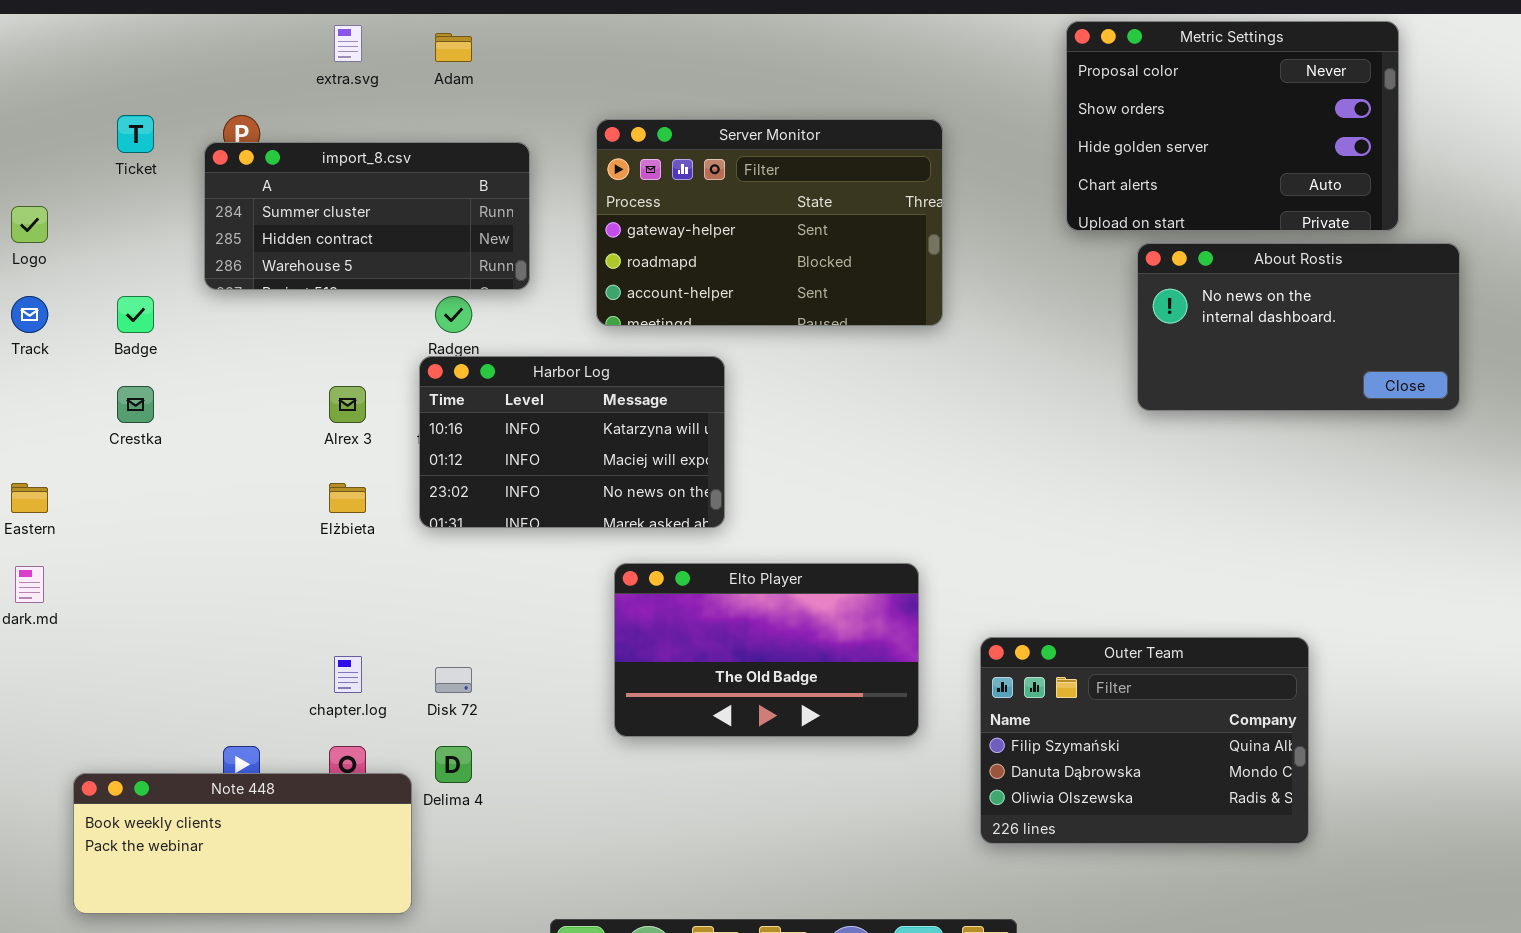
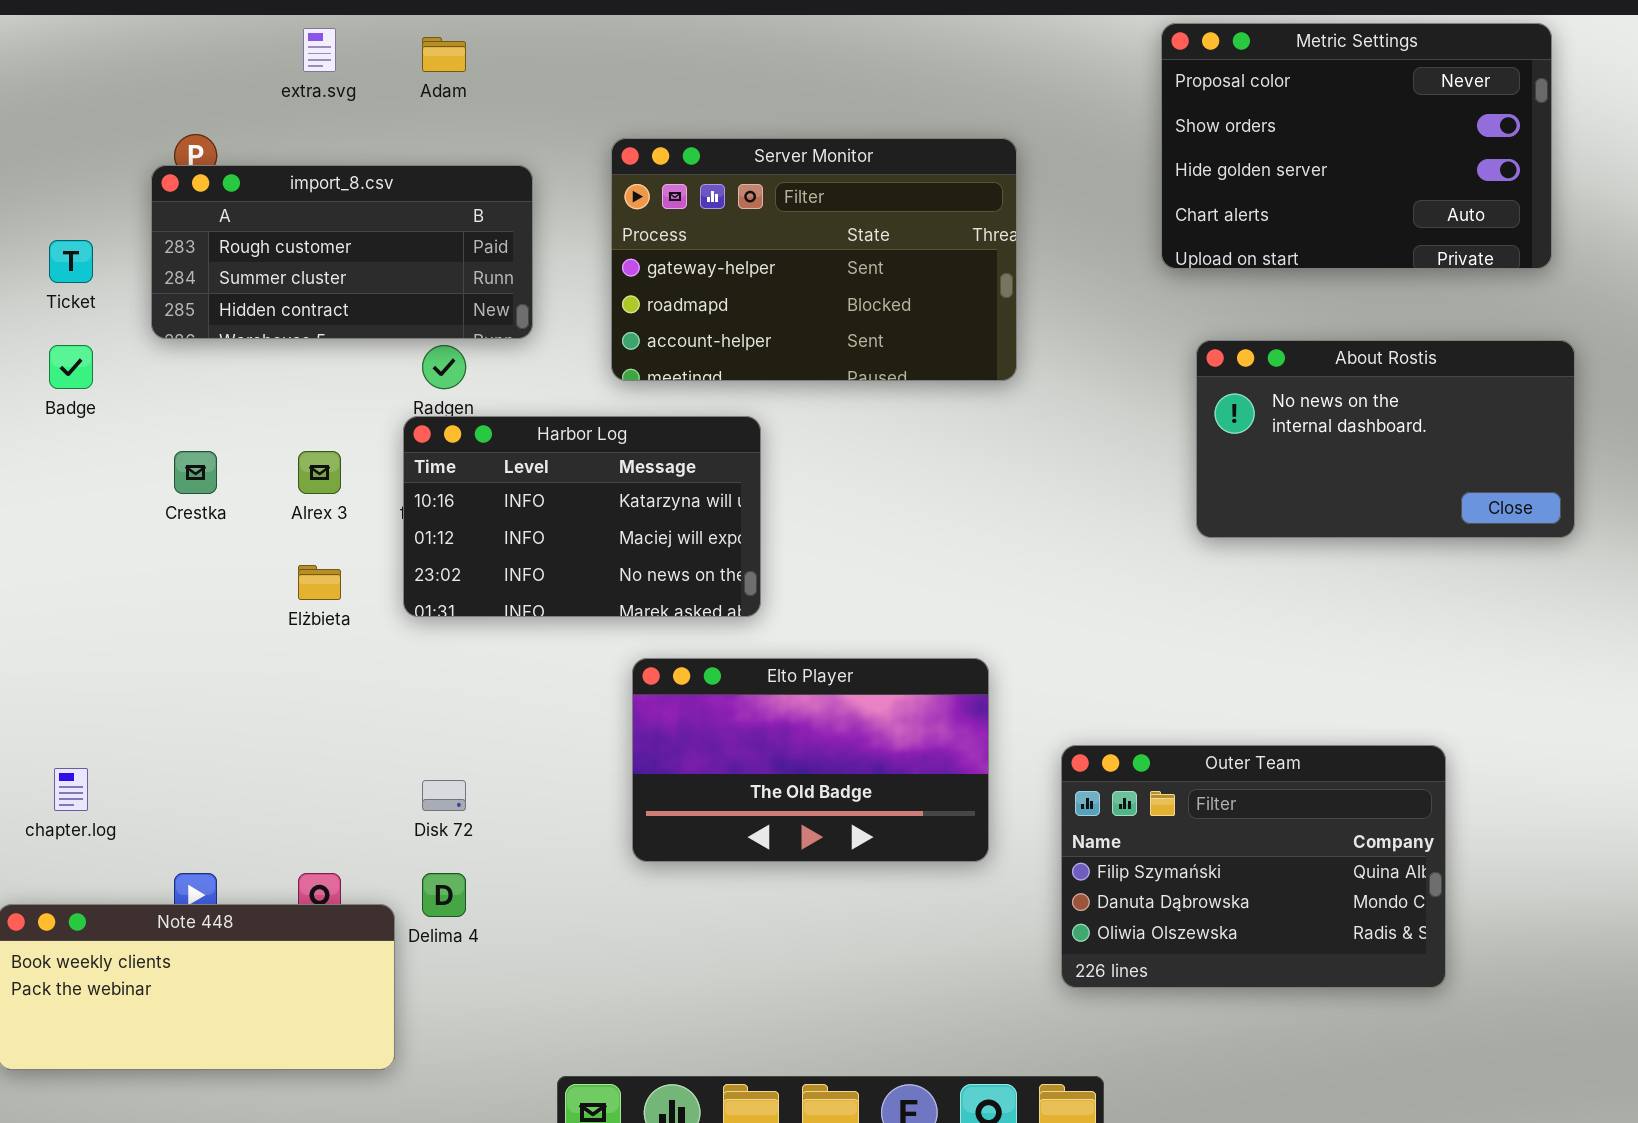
Ticket: [117,115,154,153] -> [49,240,93,283], moved
import_8.csv: [204,142,530,290] -> [151,165,533,339], scrolled up 1 row
About Rostis: [1137,243,1460,411] -> [1196,340,1575,538], moved
Crestka: [117,386,154,423] -> [174,451,217,494], moved
chapter.log: [334,656,362,693] -> [54,768,88,811], moved

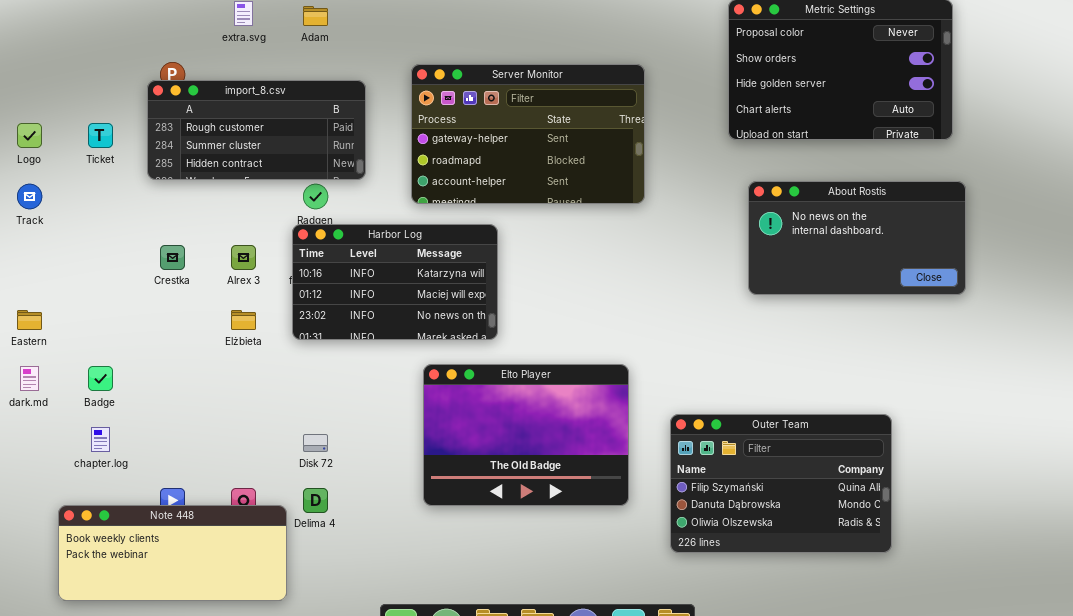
Badge: [49,345,93,389] -> [88,366,113,391], moved
Elto Player: [632,658,989,862] -> [423,364,629,506], resized

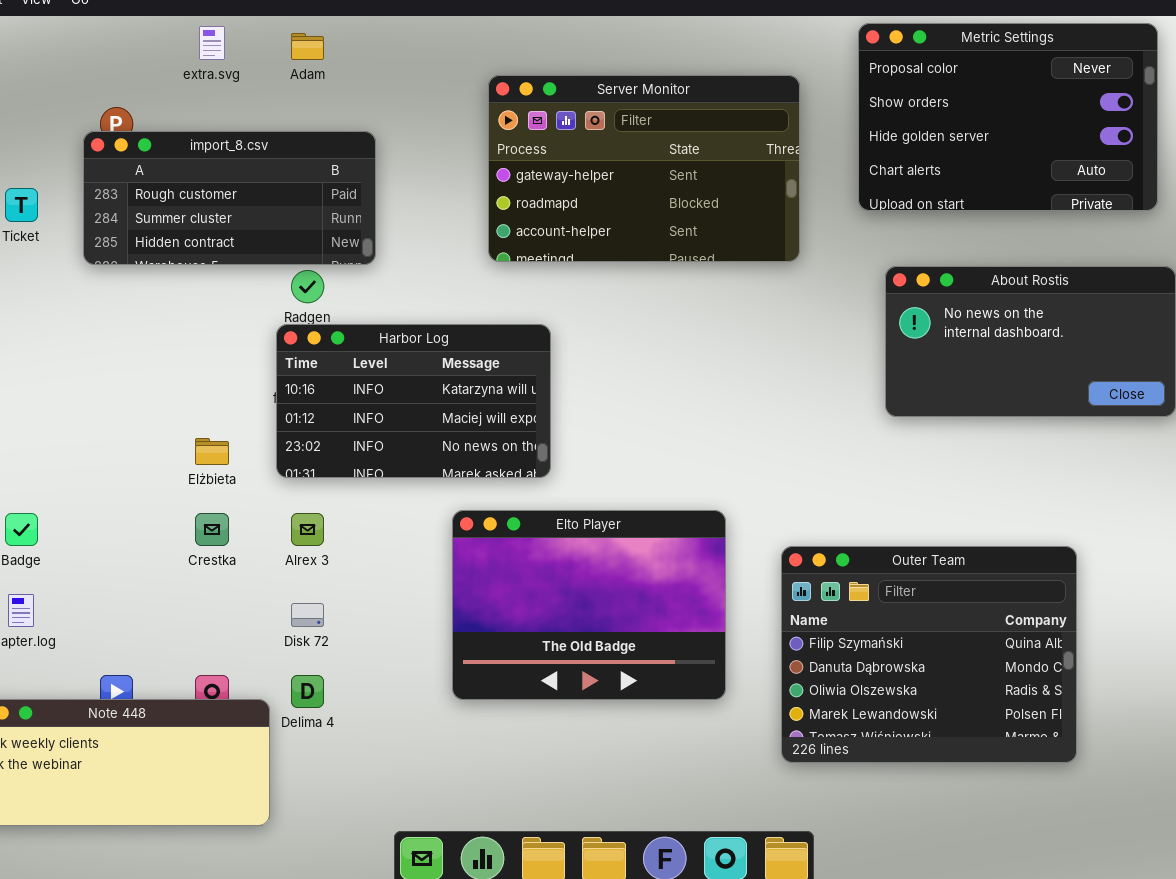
Server Monitor: [411,64,645,204] -> [488,75,800,262], moved
Crestka: [160,245,185,270] -> [195,513,229,546], moved
Alrex 3: [231,245,256,270] -> [291,513,324,546], moved
Outer Team: [670,414,892,553] -> [781,546,1077,763], resized

